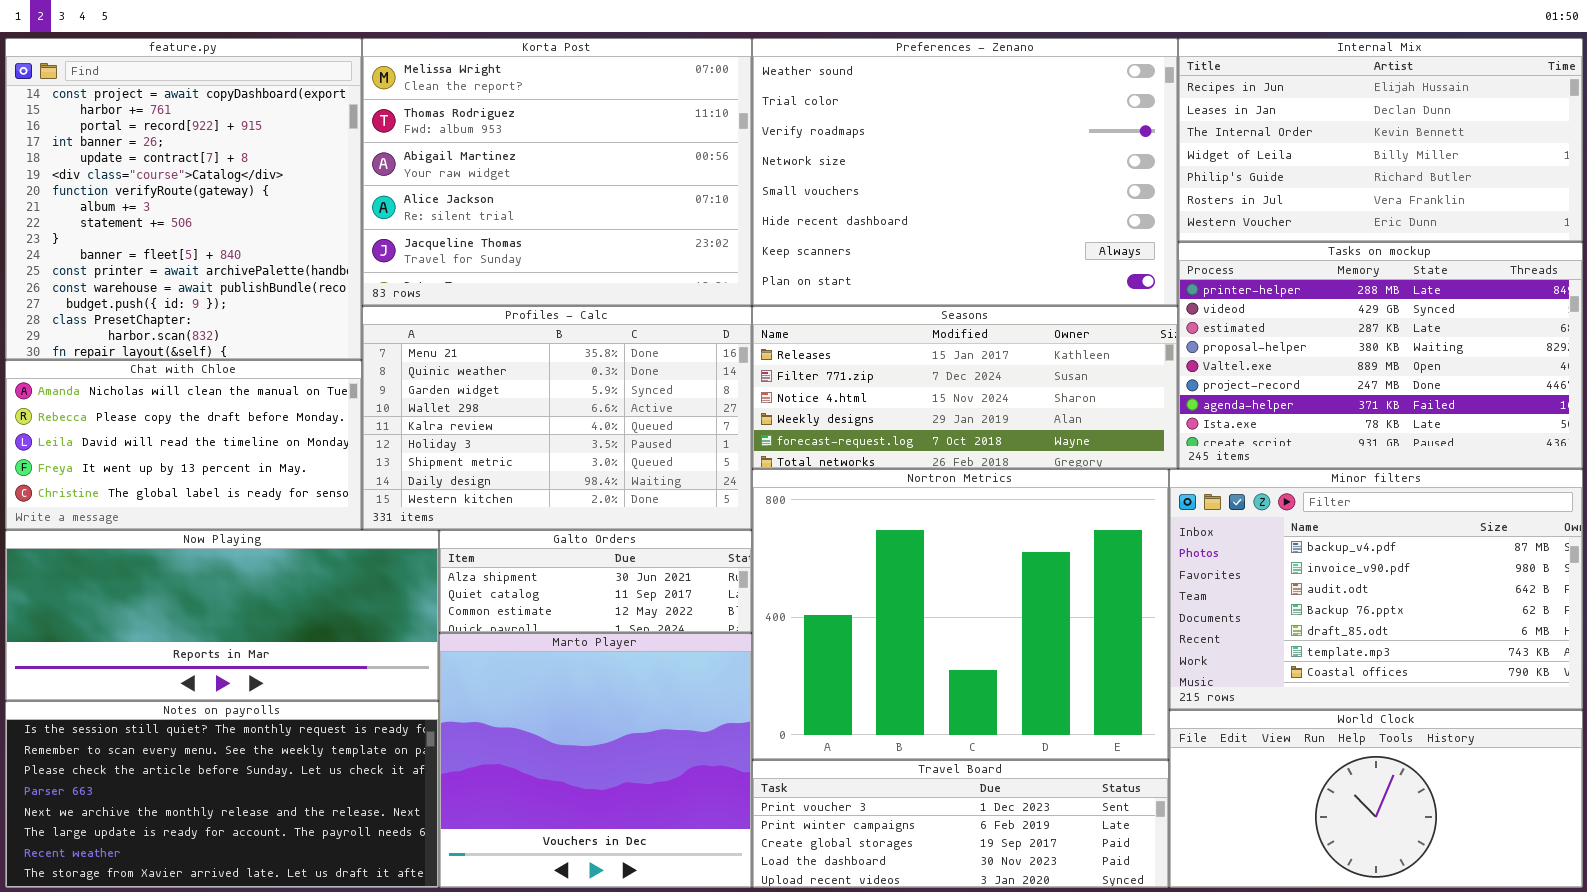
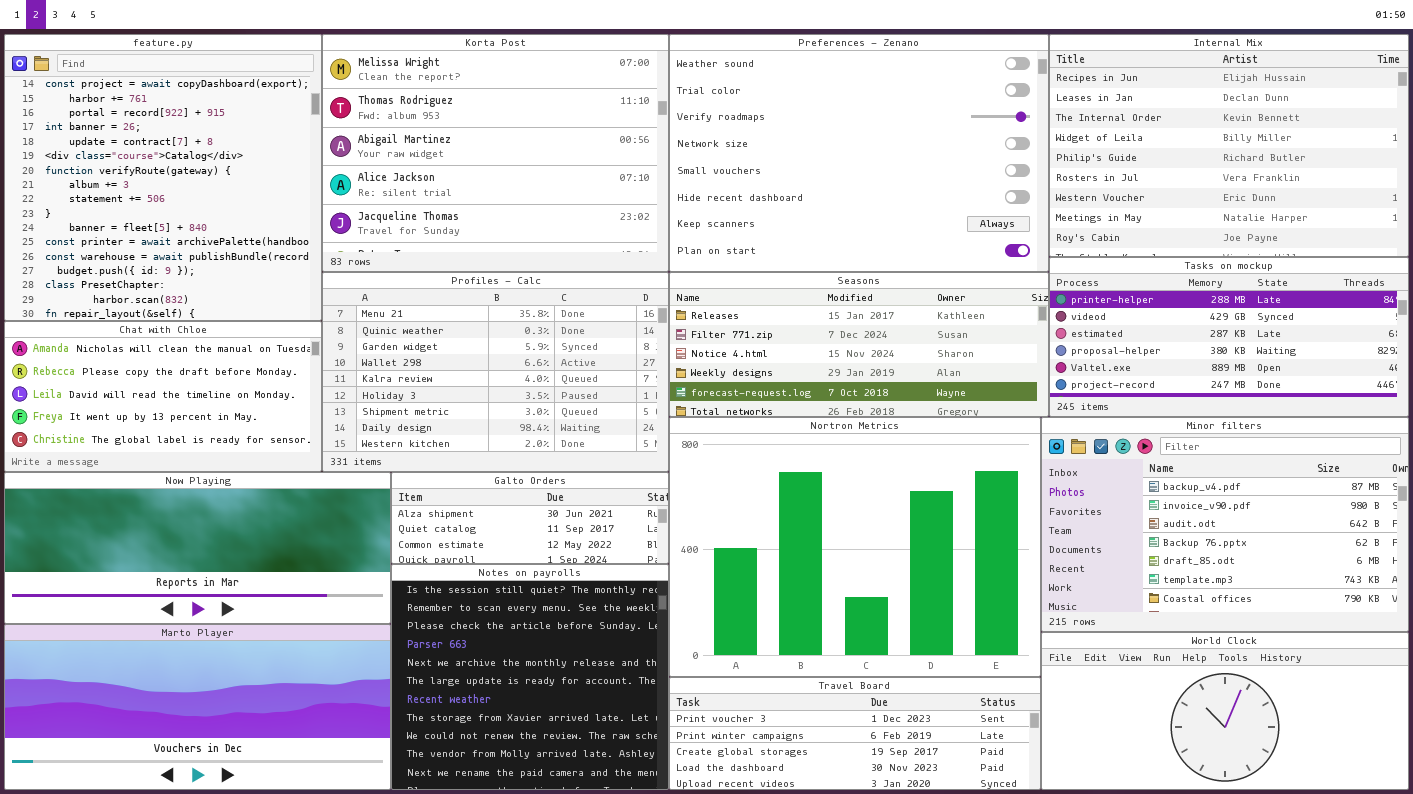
Internal Mix: [1178,38,1583,242] -> [1049,34,1409,257], resized
Tasks on mockup: [1178,242,1583,469] -> [1049,257,1409,417], resized
Marto Player: [439,633,752,888] -> [4,624,391,790], moved, resized
Notes on payrolls: [5,701,439,888] -> [391,564,669,790], moved, resized

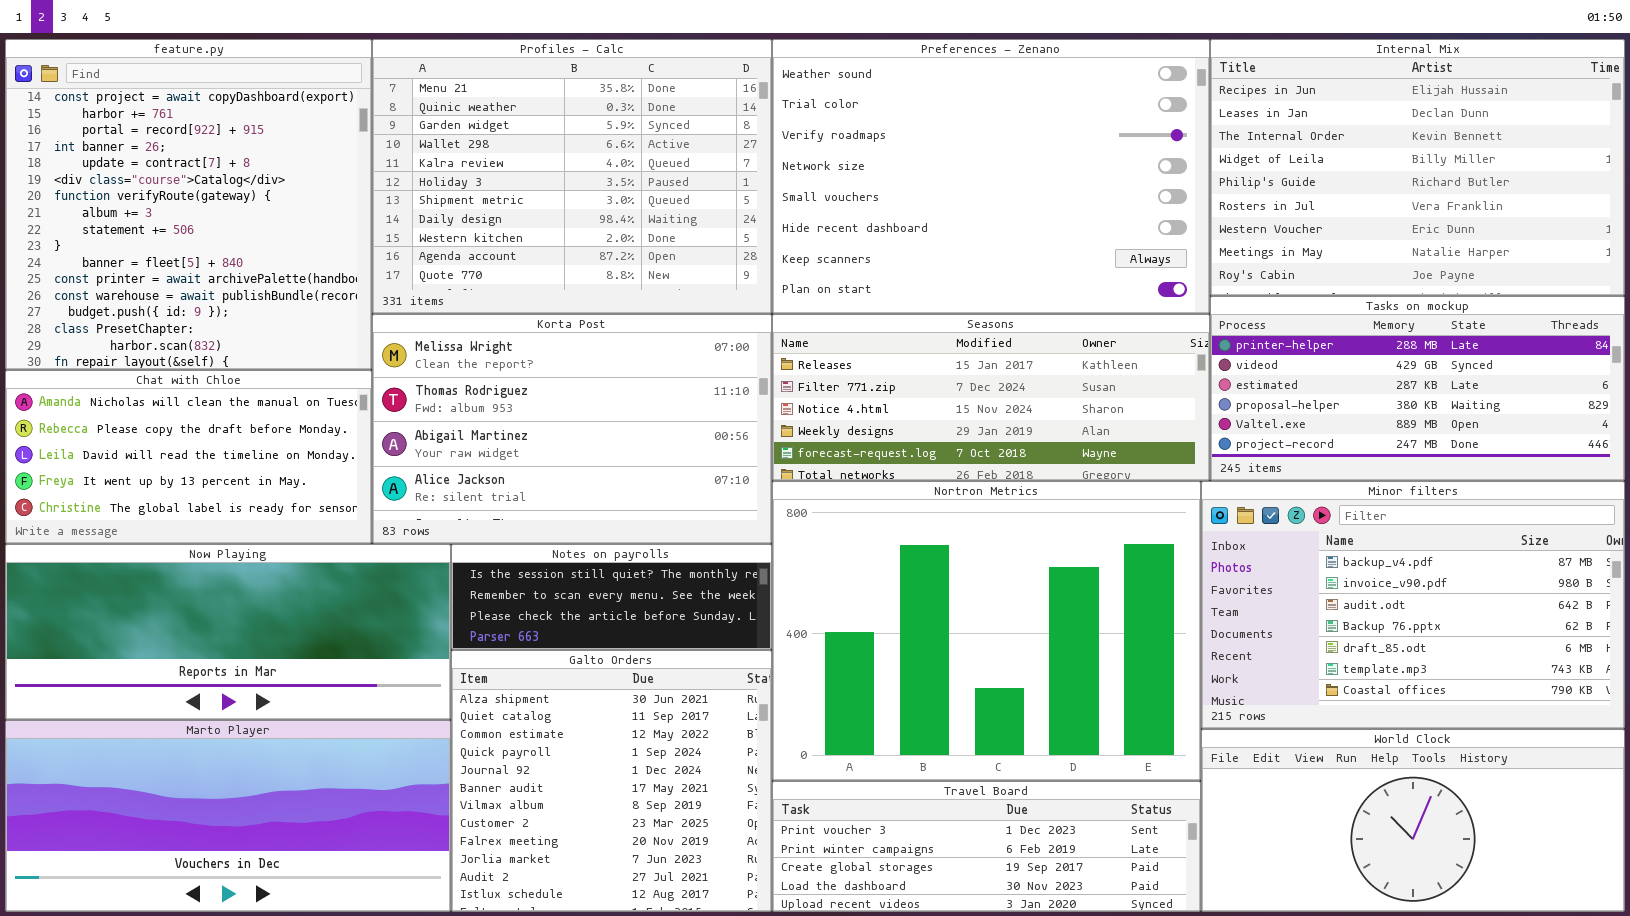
Korta Post: [322,34,669,272] -> [372,314,772,544], moved, resized
Profiles - Calc: [322,272,669,472] -> [372,39,772,314], moved, resized
Galto Orders: [391,472,669,564] -> [451,650,772,912], moved, resized
Notes on payrolls: [391,564,669,790] -> [451,544,772,650], moved, resized

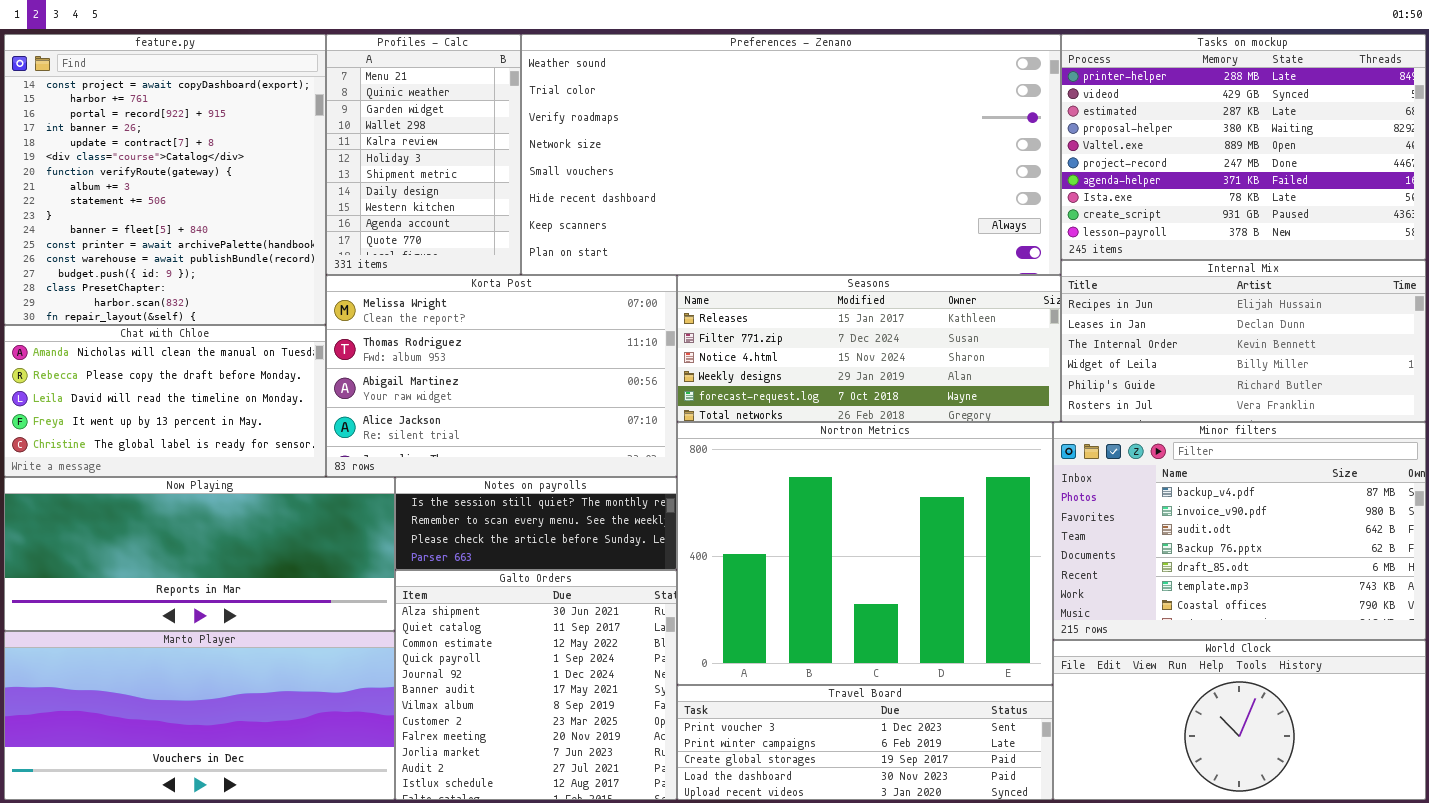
Profiles - Calc: [372,39,772,314] -> [326,34,521,275], resized
Preferences - Zenano: [772,39,1210,314] -> [521,34,1061,275], resized
Internal Mix: [1210,39,1625,296] -> [1061,260,1426,422], moved, resized
Tasks on mockup: [1210,296,1625,481] -> [1061,34,1426,260], moved, resized

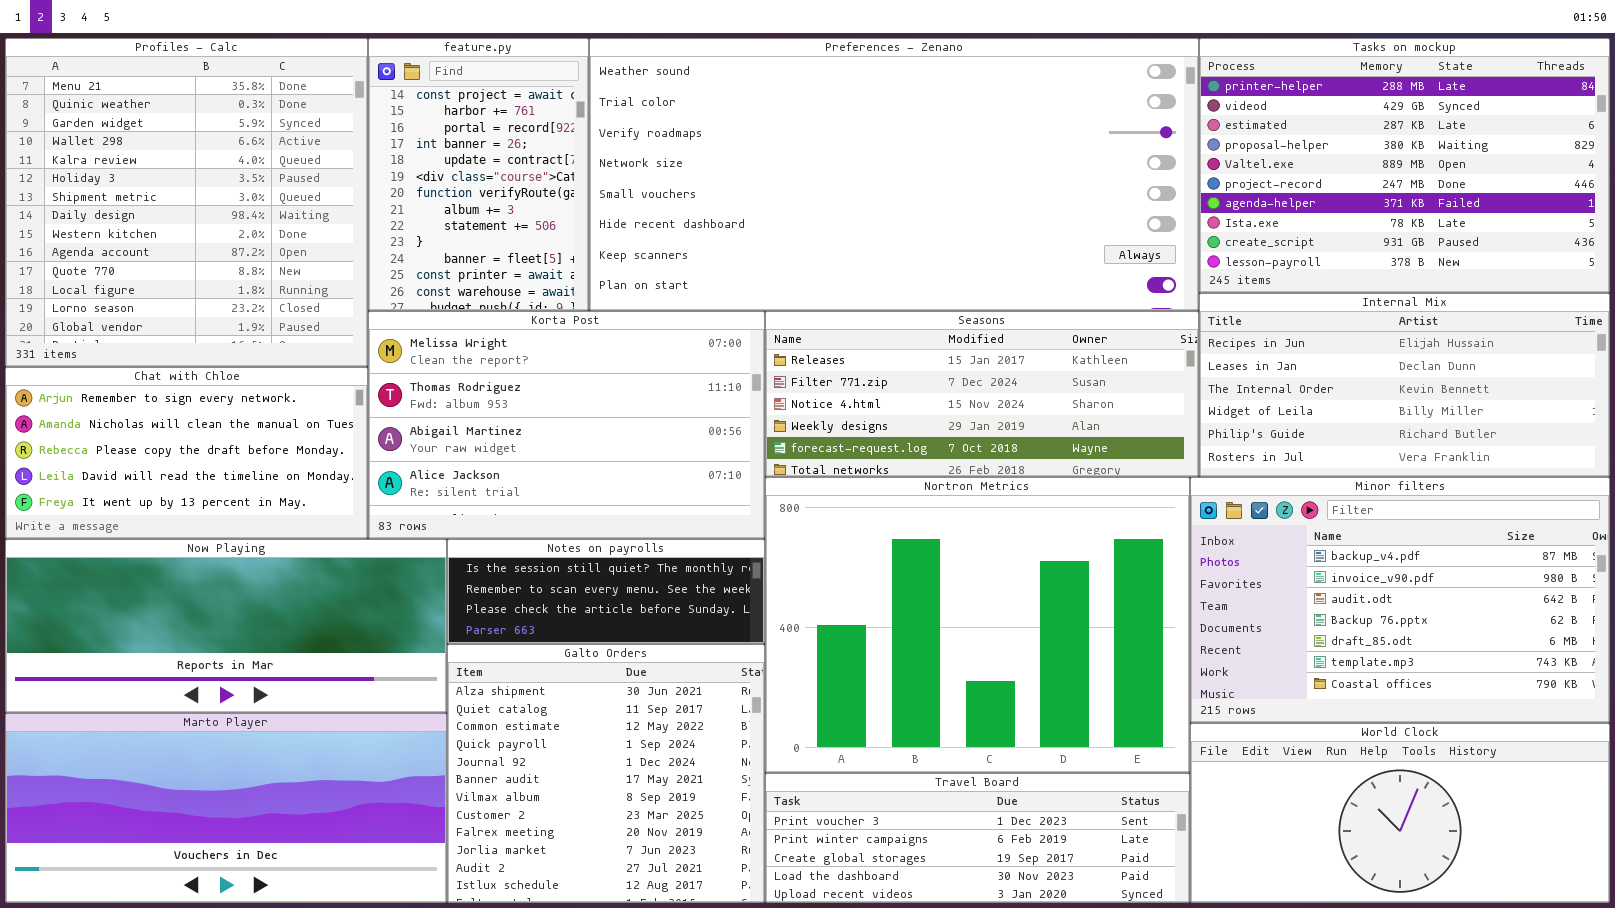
feature.py: [4,34,326,325] -> [368,38,589,311], moved, resized
Profiles - Calc: [326,34,521,275] -> [5,38,368,367], moved, resized
Chat with Chloe: [4,325,326,477] -> [5,367,368,539], scrolled up 1 row

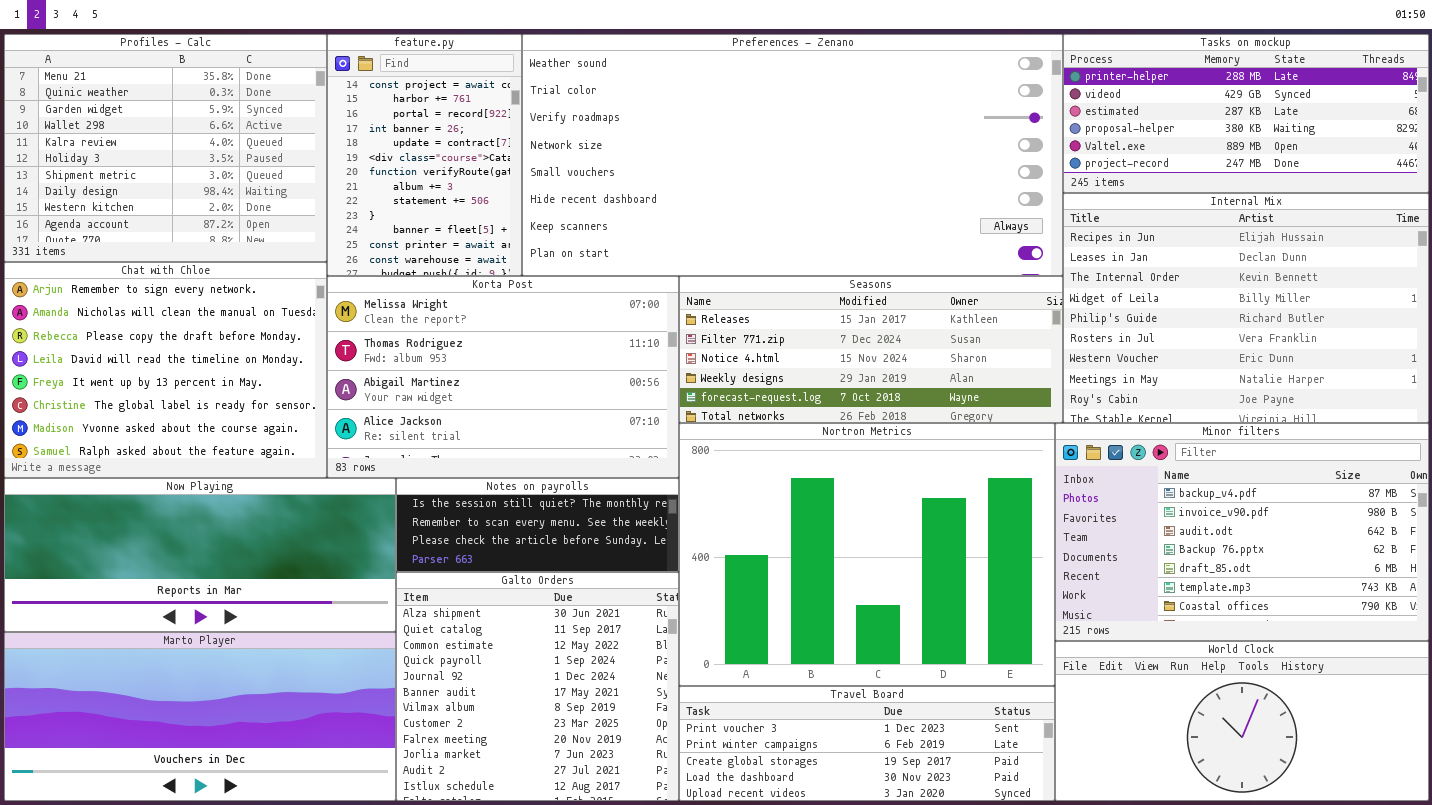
Profiles - Calc: [5,38,368,367] -> [4,34,327,262], resized
Tasks on mockup: [1199,38,1610,293] -> [1063,34,1429,193], resized
Internal Mix: [1199,293,1610,477] -> [1063,193,1429,423], resized
Chat with Chloe: [5,367,368,539] -> [4,262,327,478], resized

